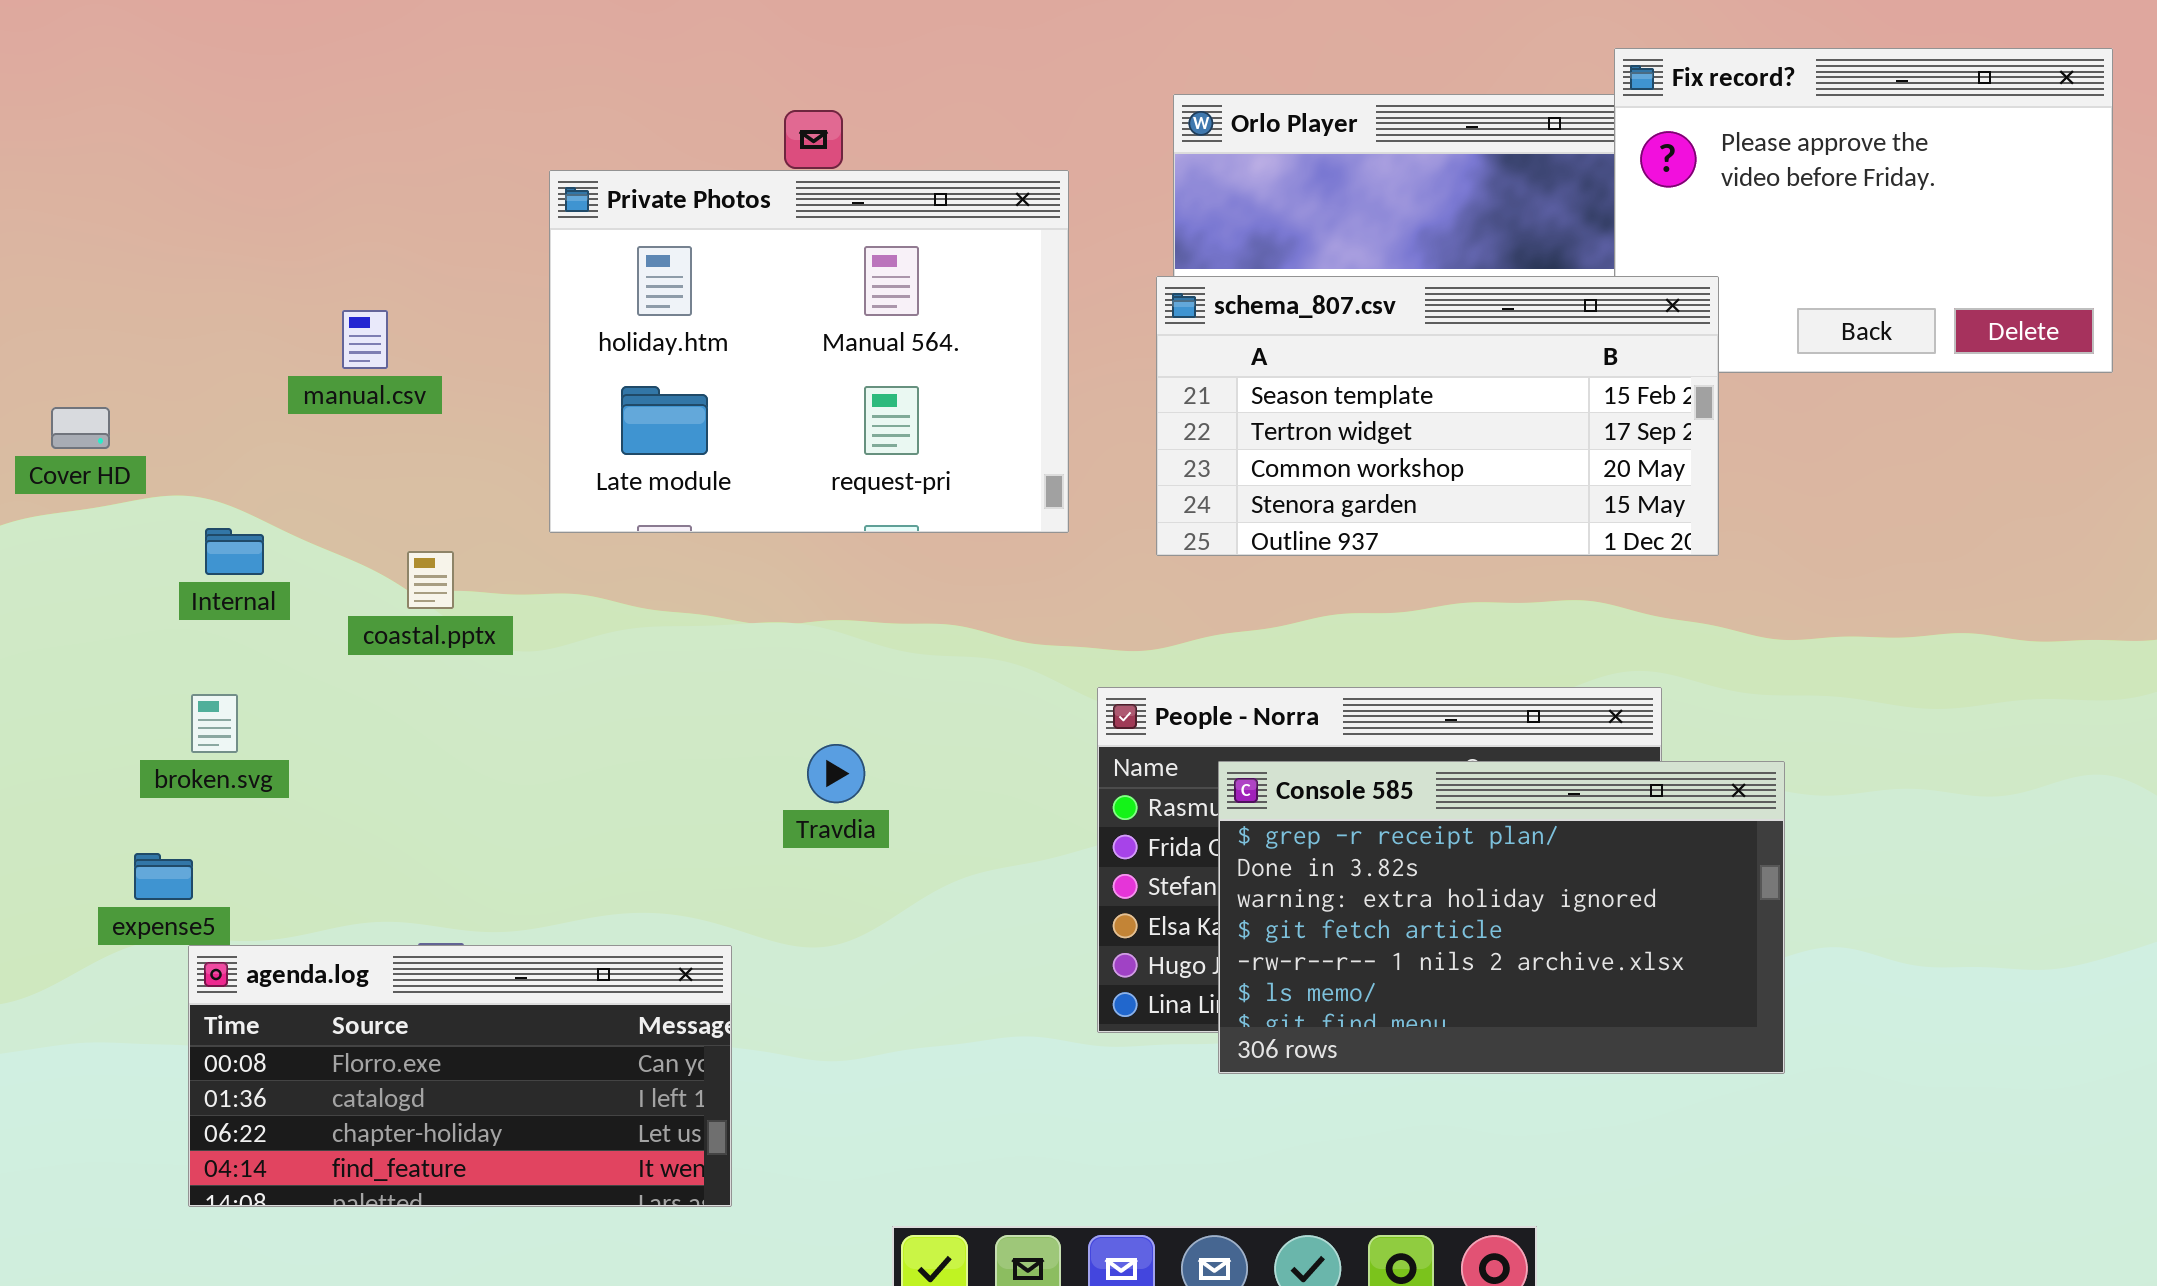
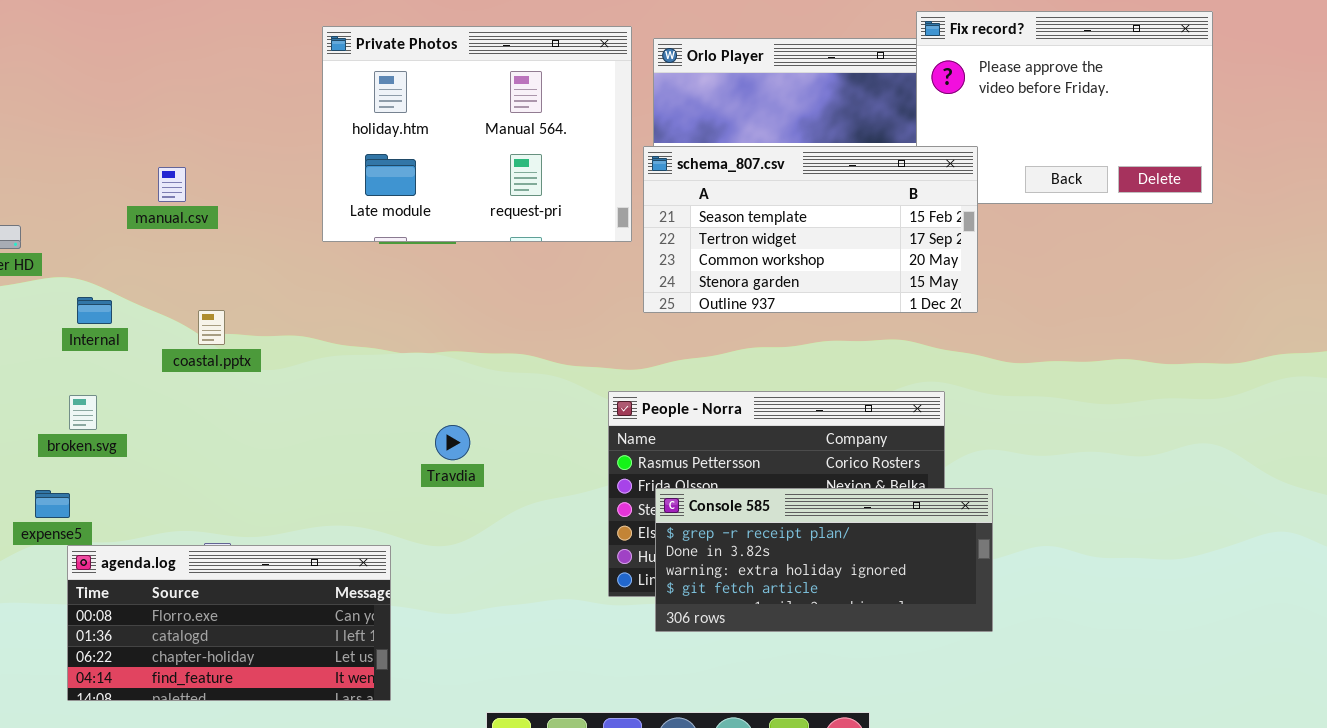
Private Photos: [549,170,1069,533] -> [322,26,632,242], moved
Console 585: [1218,761,1785,1074] -> [655,488,993,632], moved, resized

